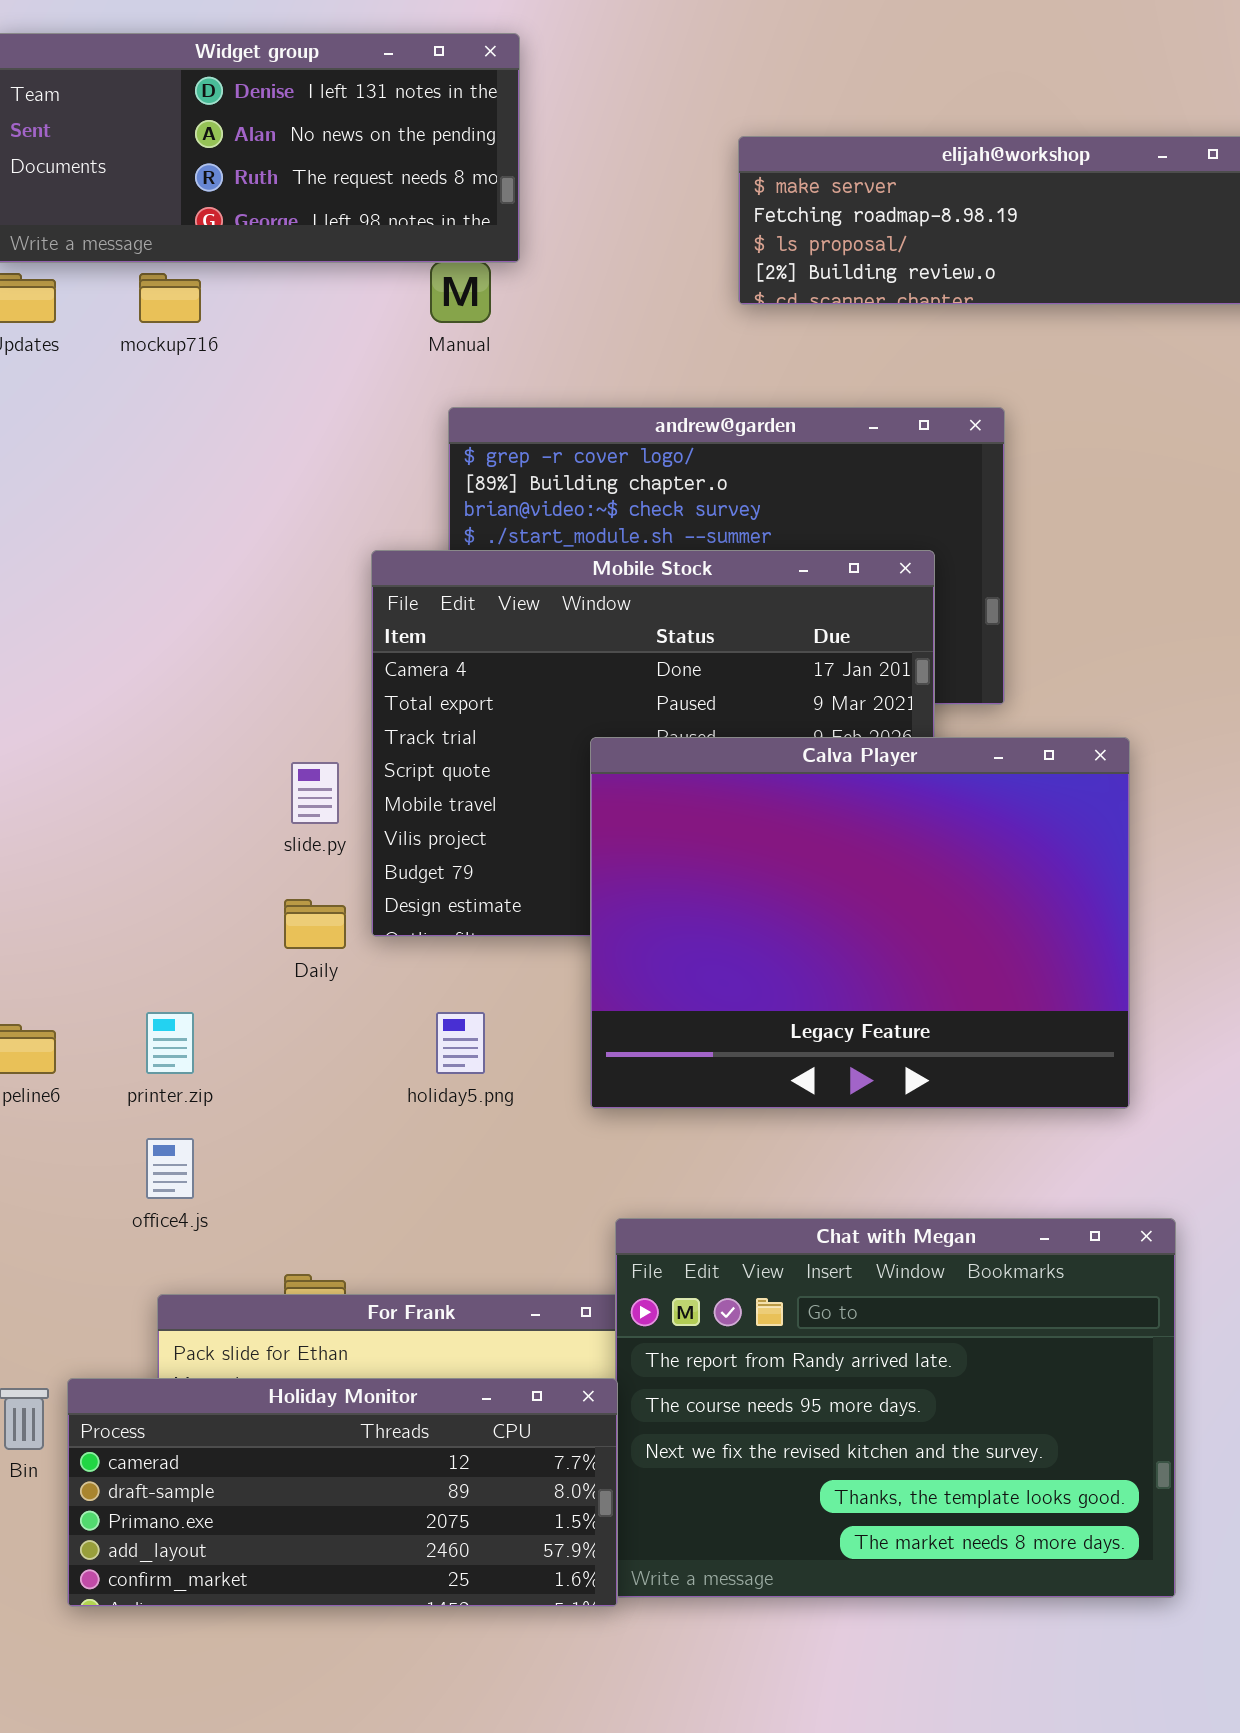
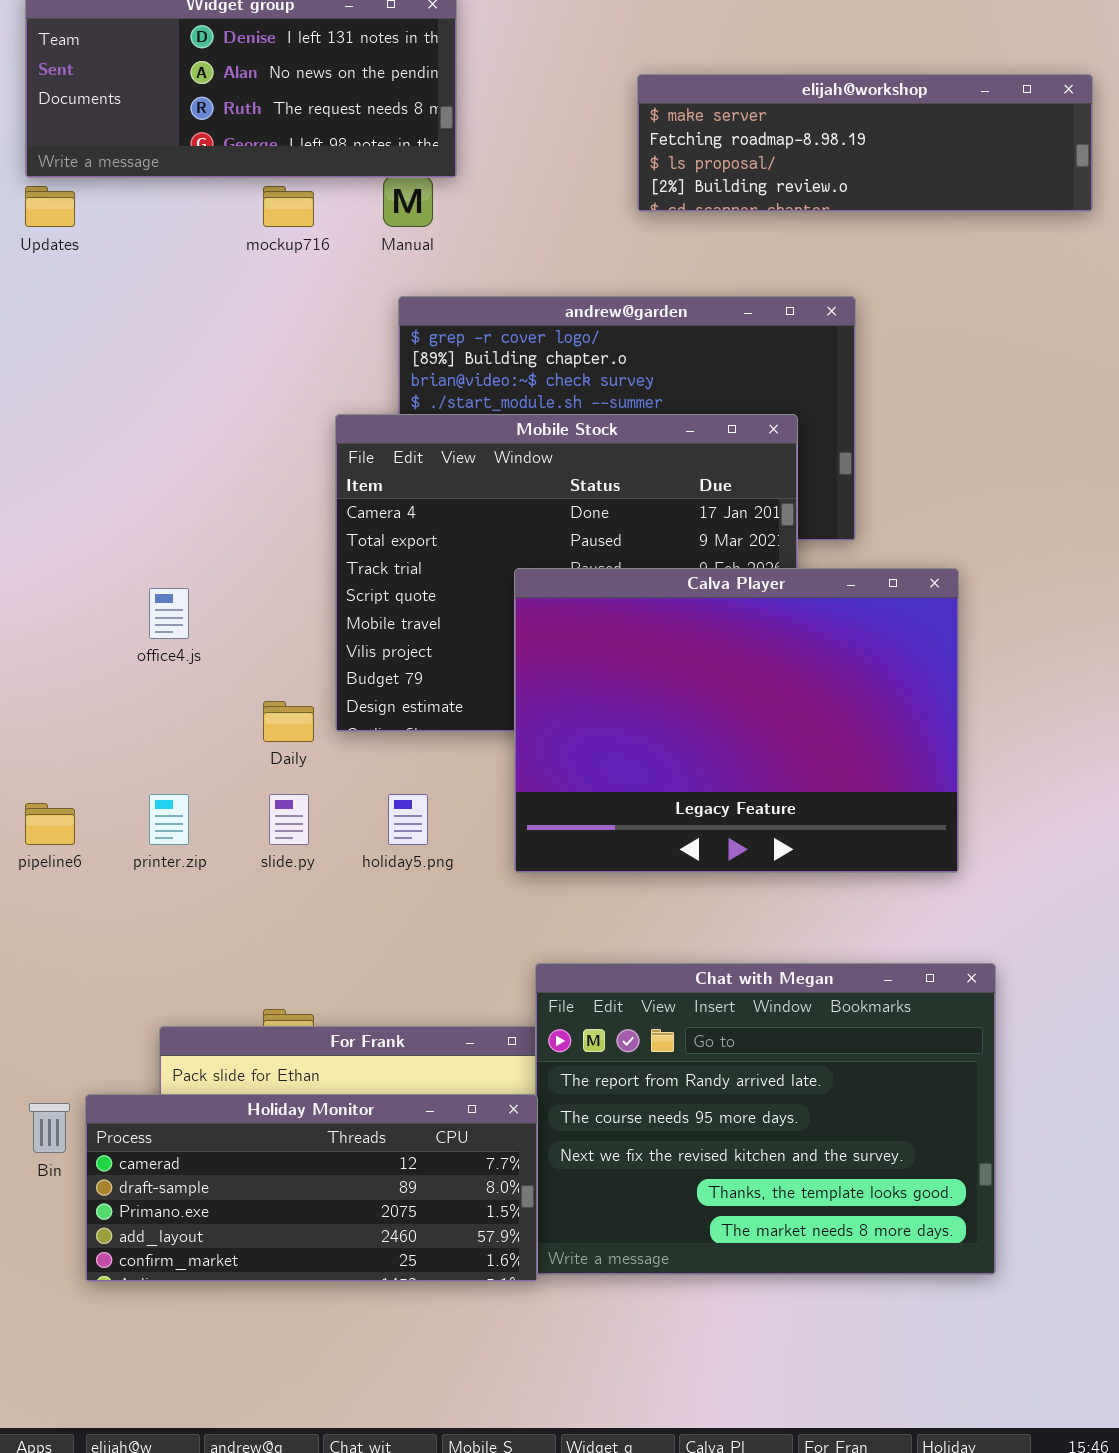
mockup716: [139,273,201,323] -> [263,186,314,227], moved
slide.py: [291,762,339,824] -> [269,794,309,845], moved
office4.js: [146,1138,194,1199] -> [149,588,189,639], moved

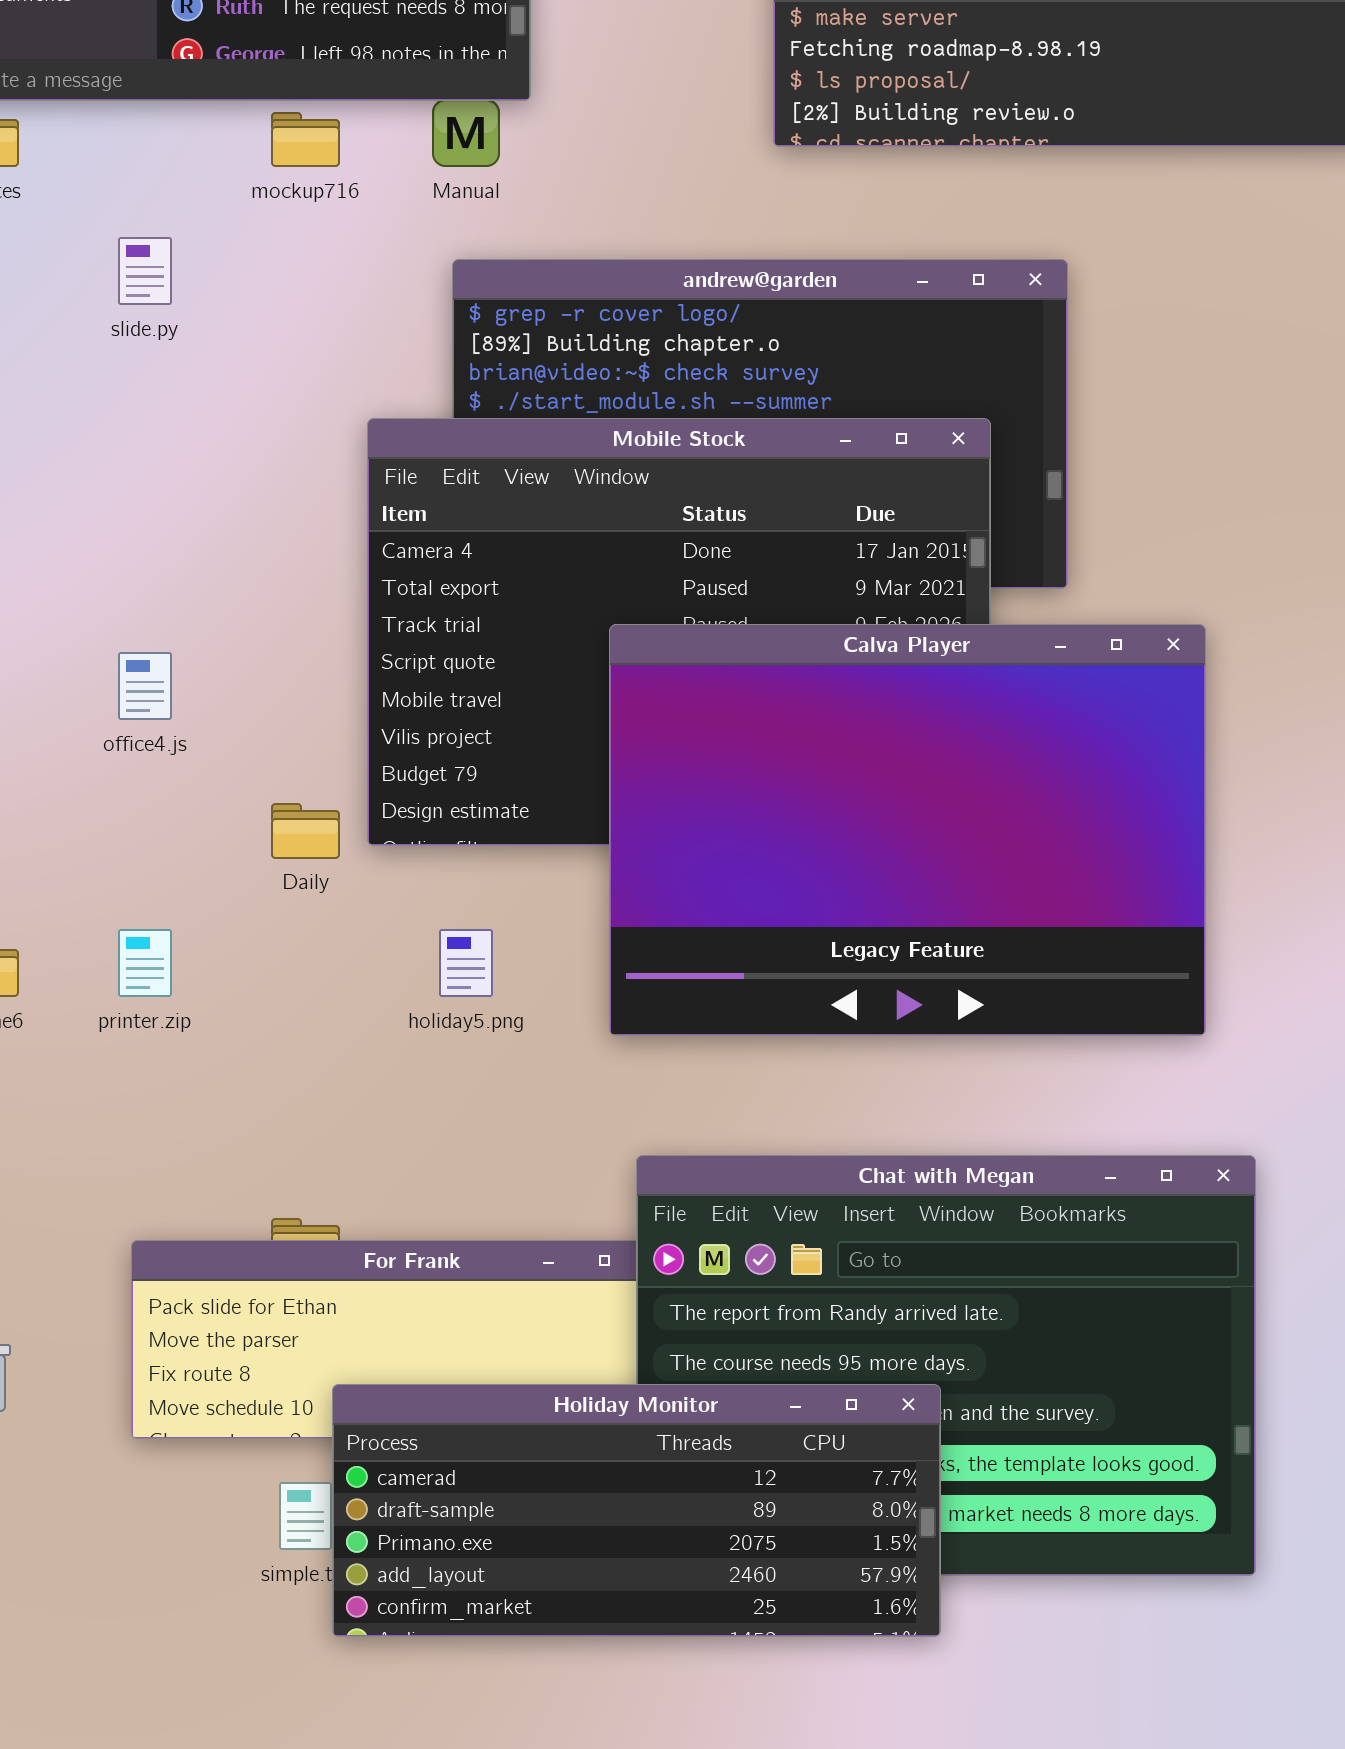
slide.py: [269,794,309,845] -> [118,237,172,305], moved
Holiday Monitor: [85,1094,538,1282] -> [332,1384,941,1637], moved

